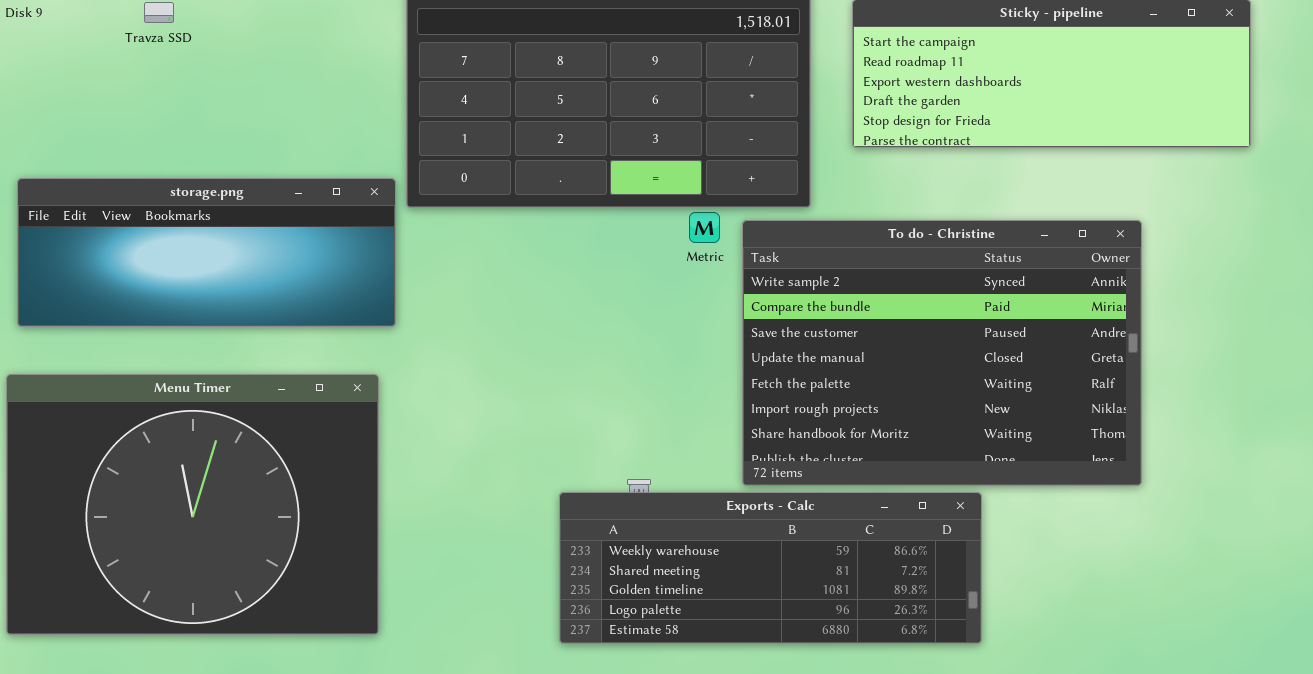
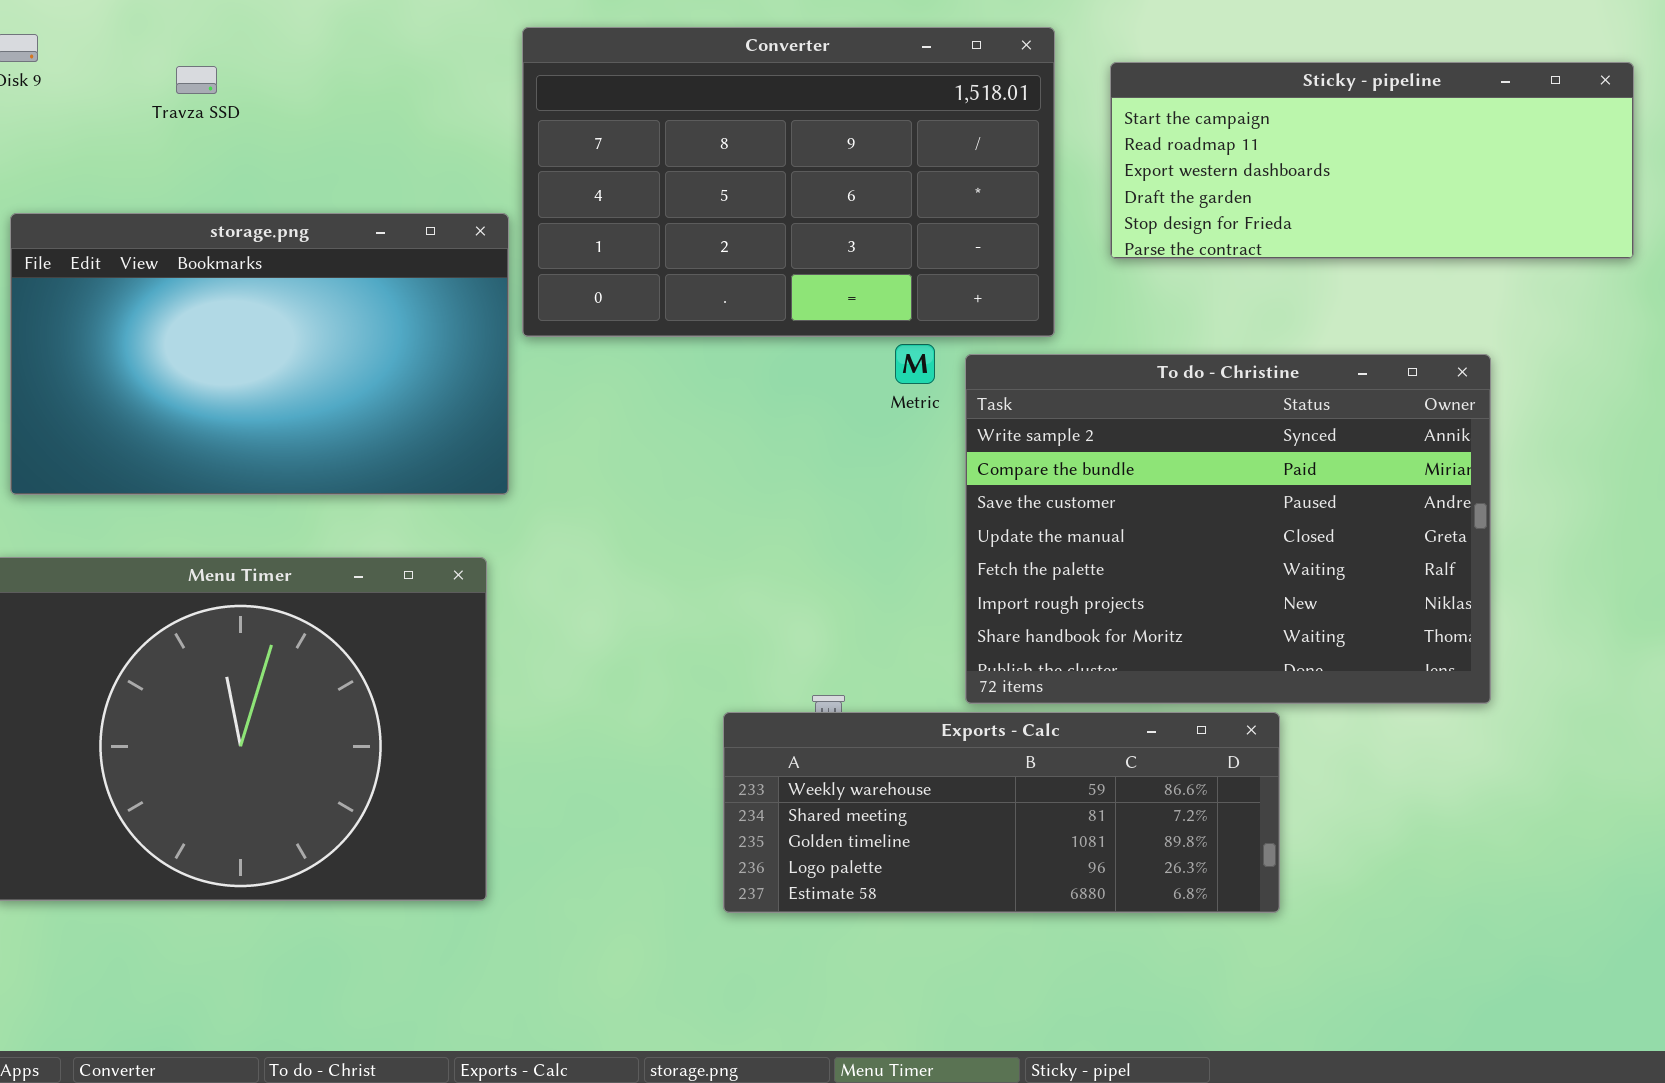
storage.png: [17,178,396,327] -> [10,213,509,495], resized

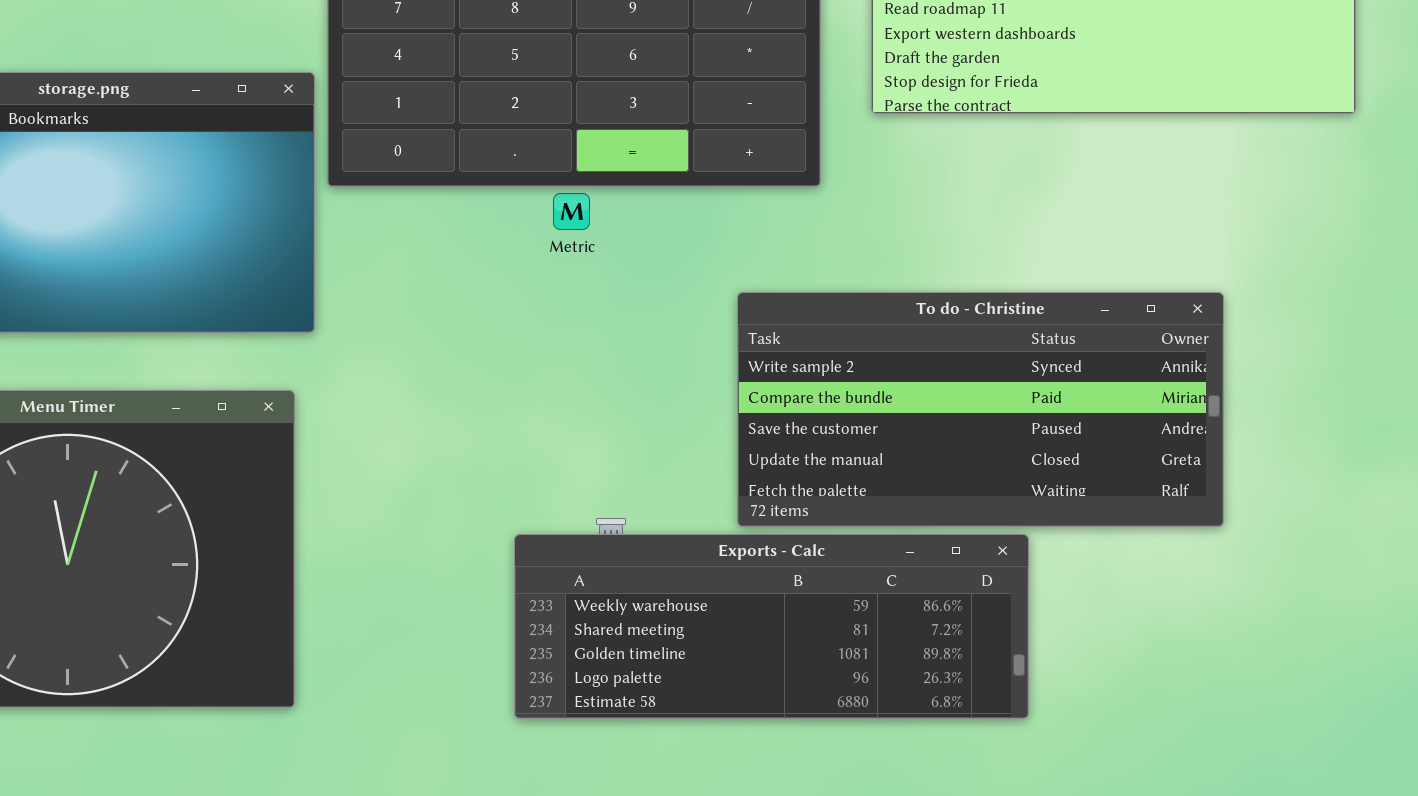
Metric: [895,344,935,384] -> [553,193,590,230], moved
To do - Christine: [965,354,1491,704] -> [737,292,1224,527], resized

